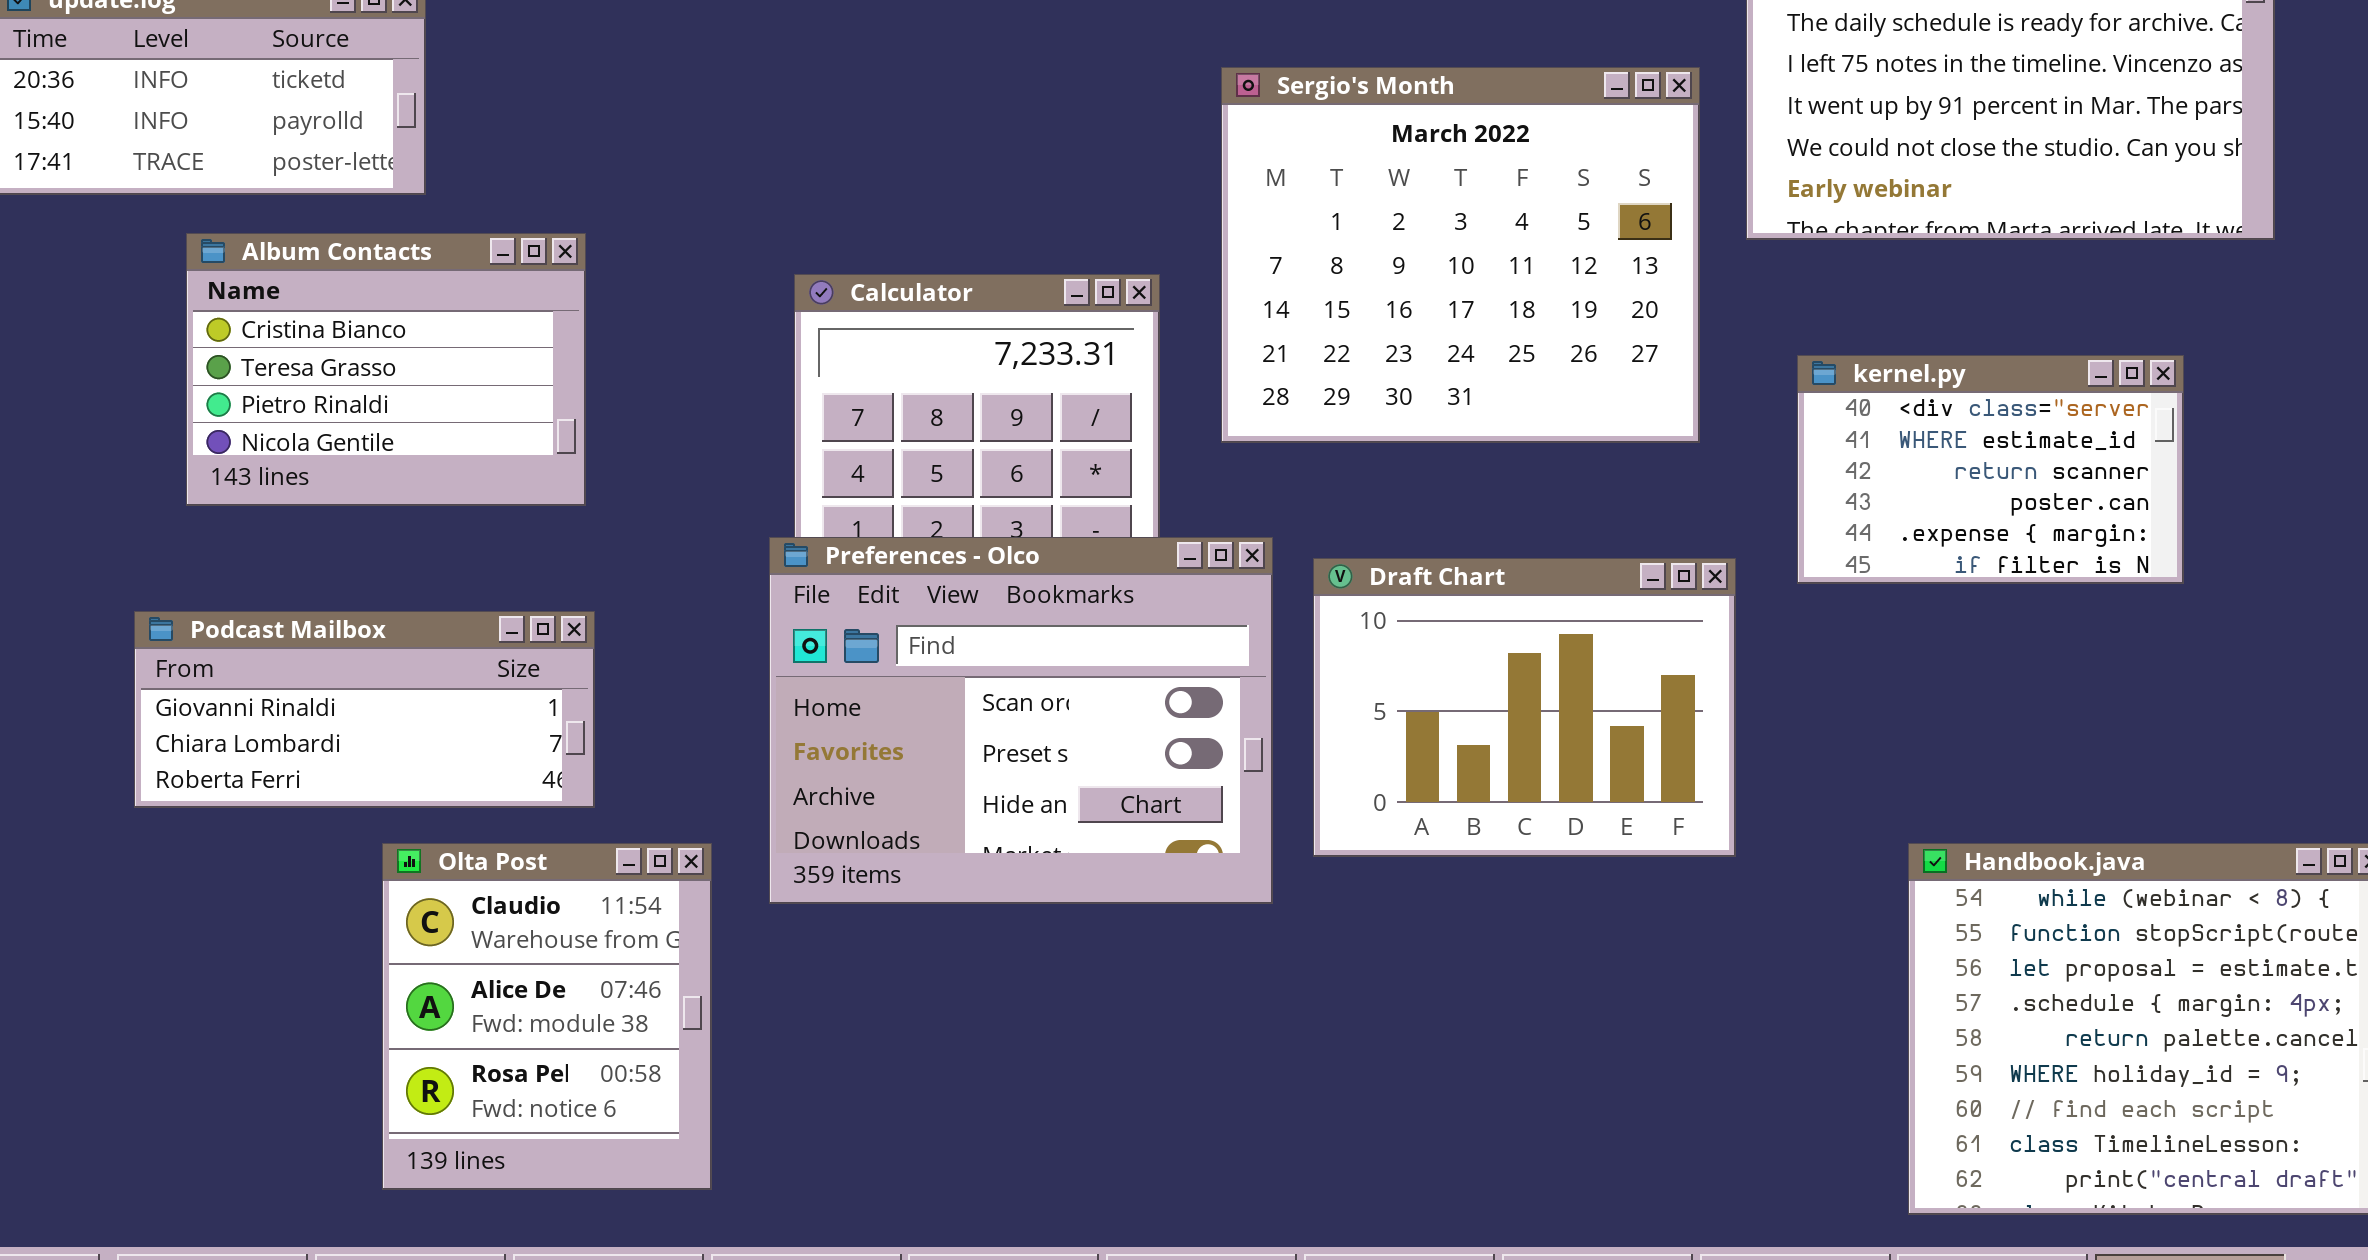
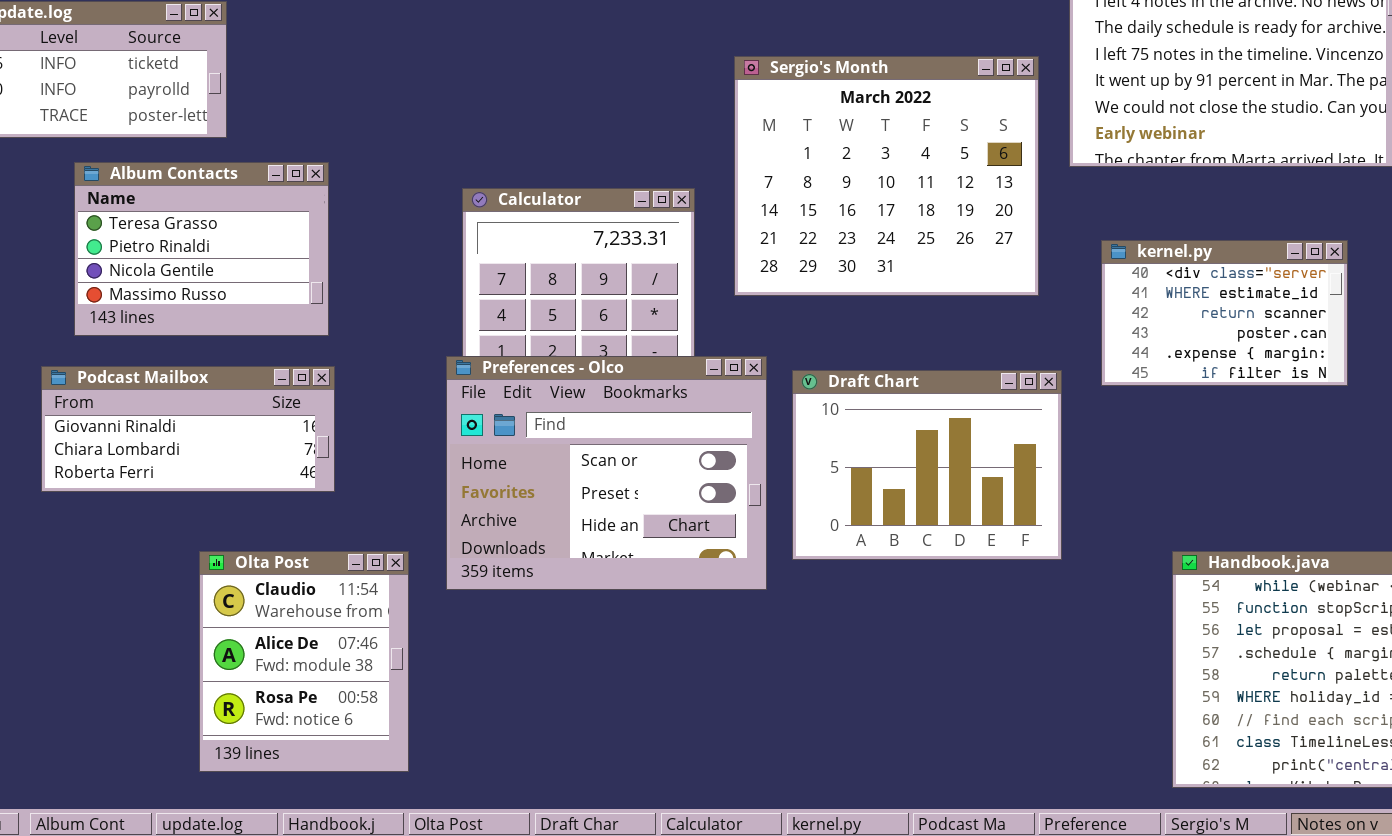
Album Contacts: [186,233,586,506] -> [74,162,329,336], scrolled down 1 row
Podcast Mailbox: [134,611,595,808] -> [41,366,335,492], moved

